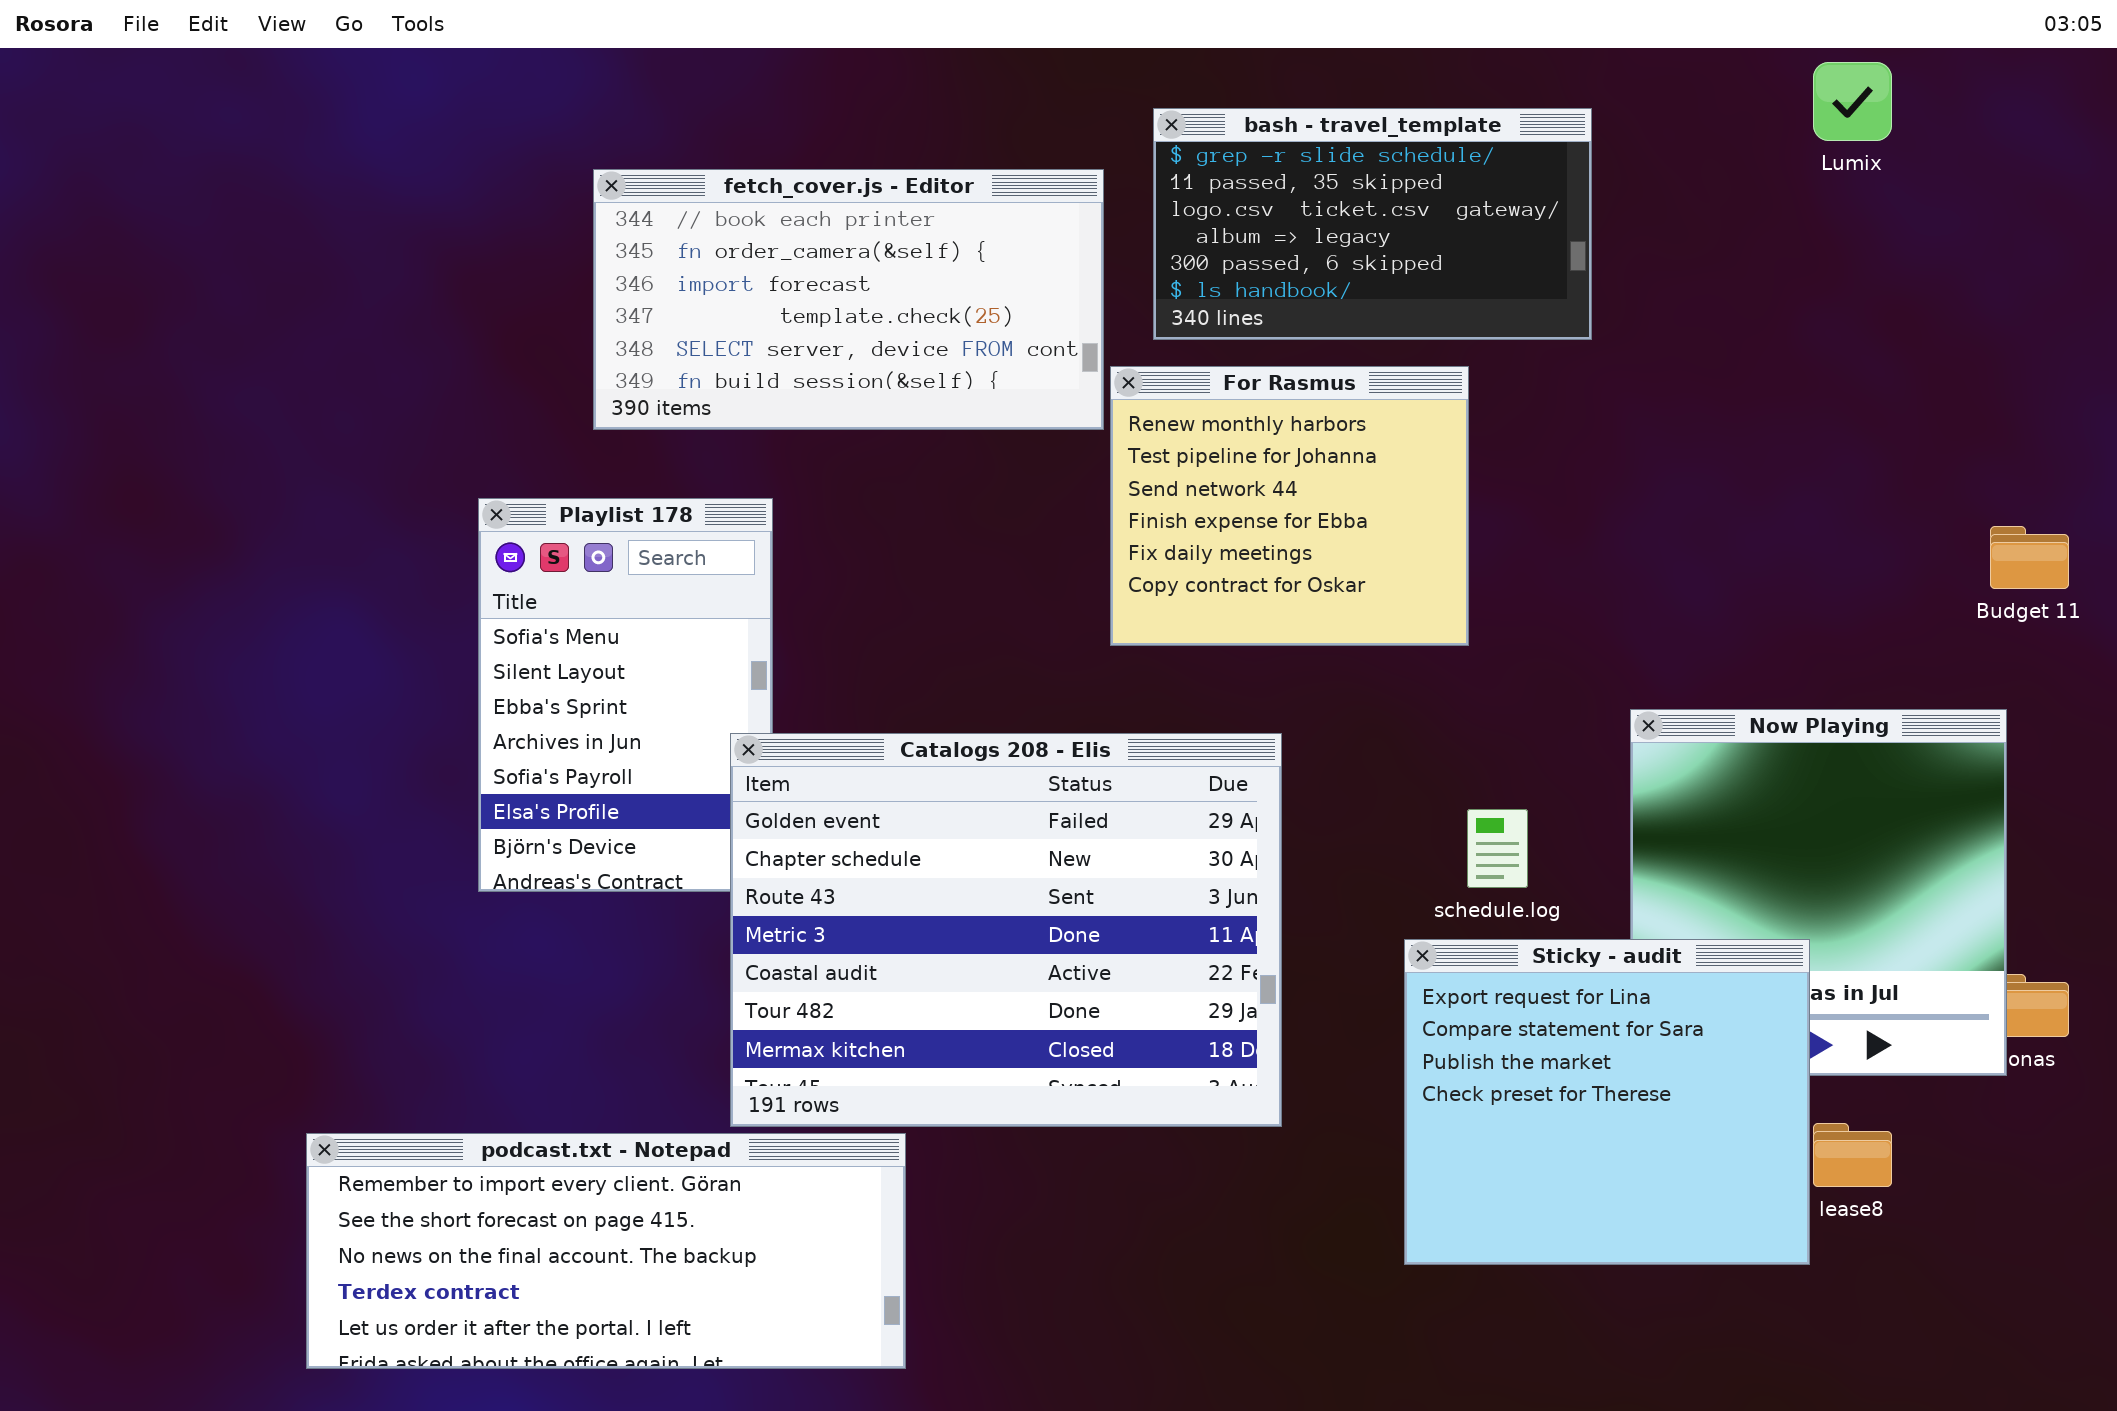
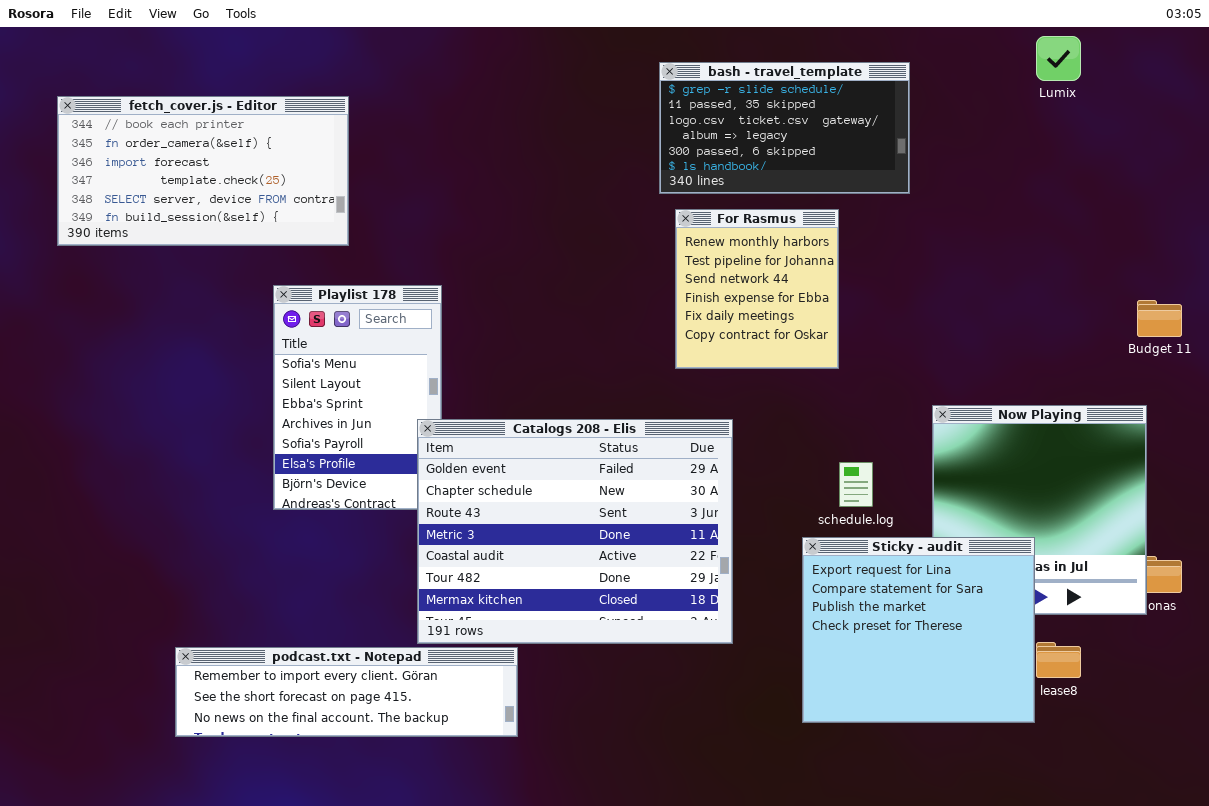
fetch_cover.js - Editor: [593,169,1104,430] -> [57,96,349,246], moved
For Rasmus: [1110,366,1469,646] -> [675,209,839,369], resized
podcast.txt - Notepad: [306,1133,906,1369] -> [175,647,518,737], resized

